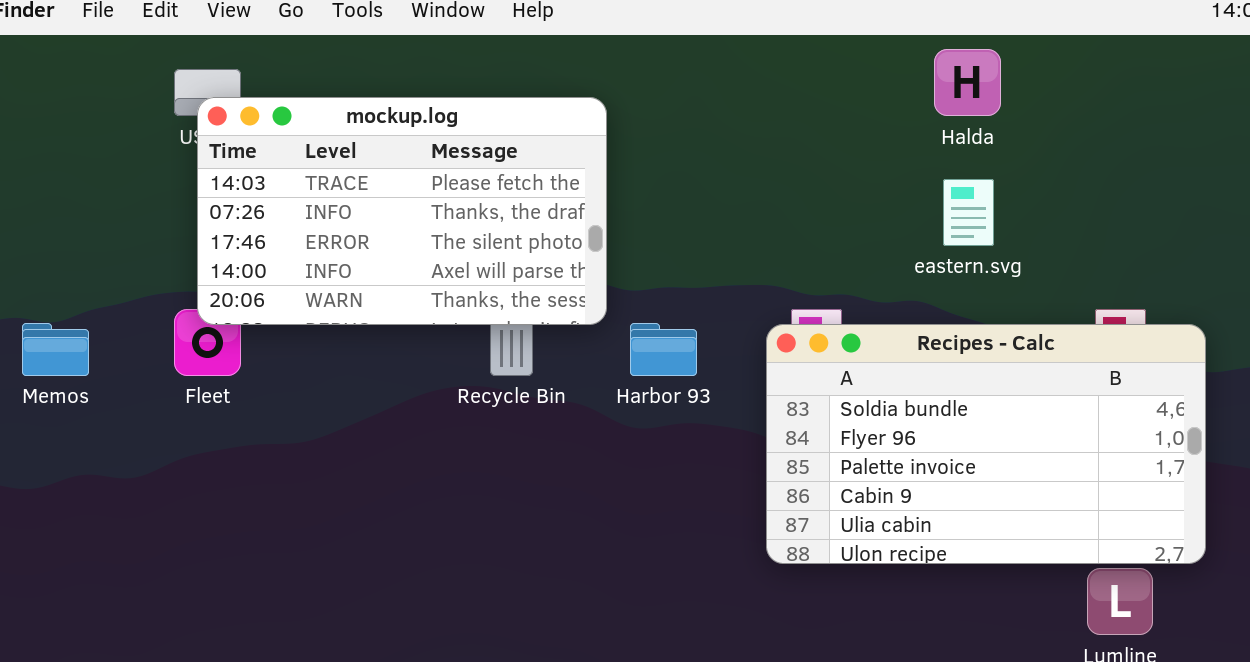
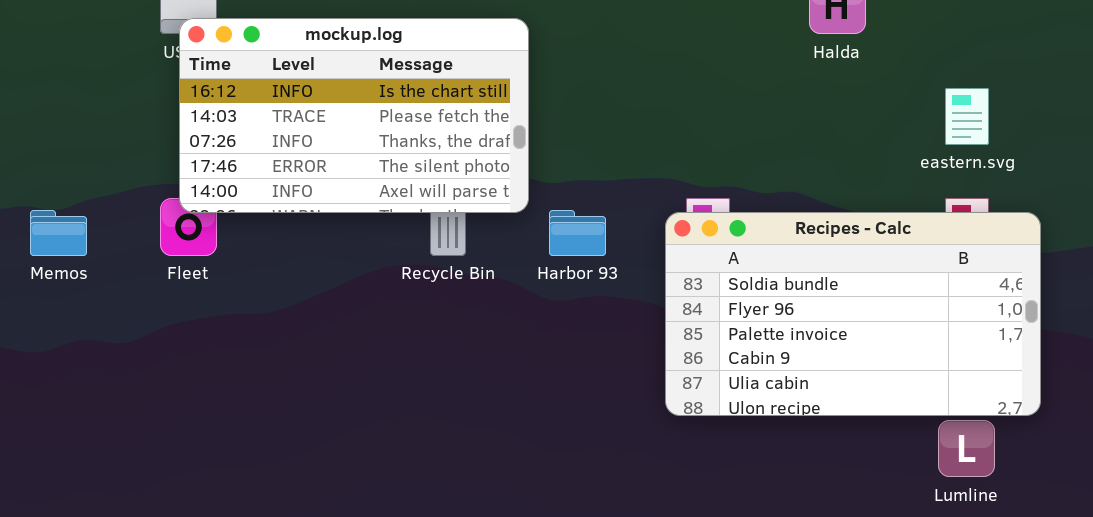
mockup.log: [197,97,607,325] -> [179,18,529,213], scrolled up 1 row
eastern.svg: [943,179,994,246] -> [945,88,989,145], moved

